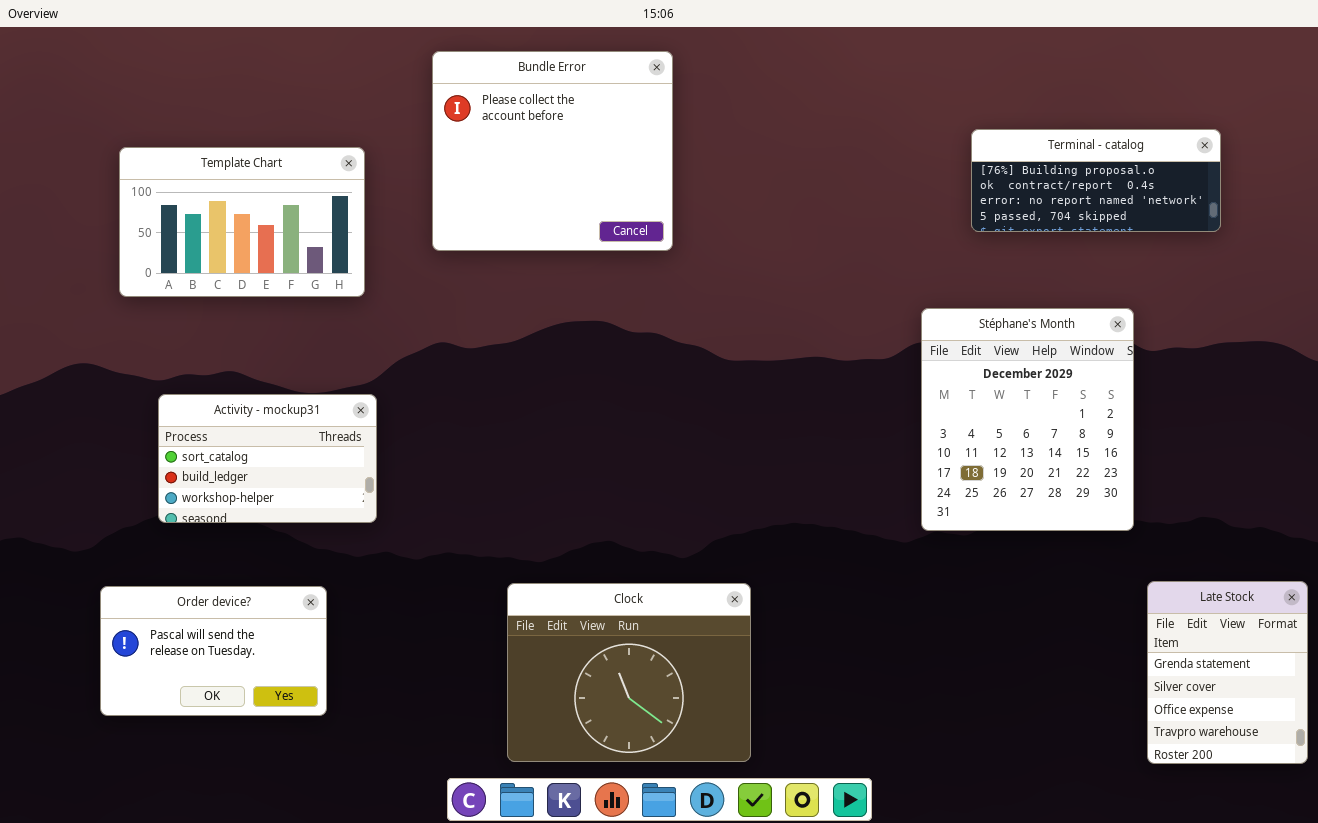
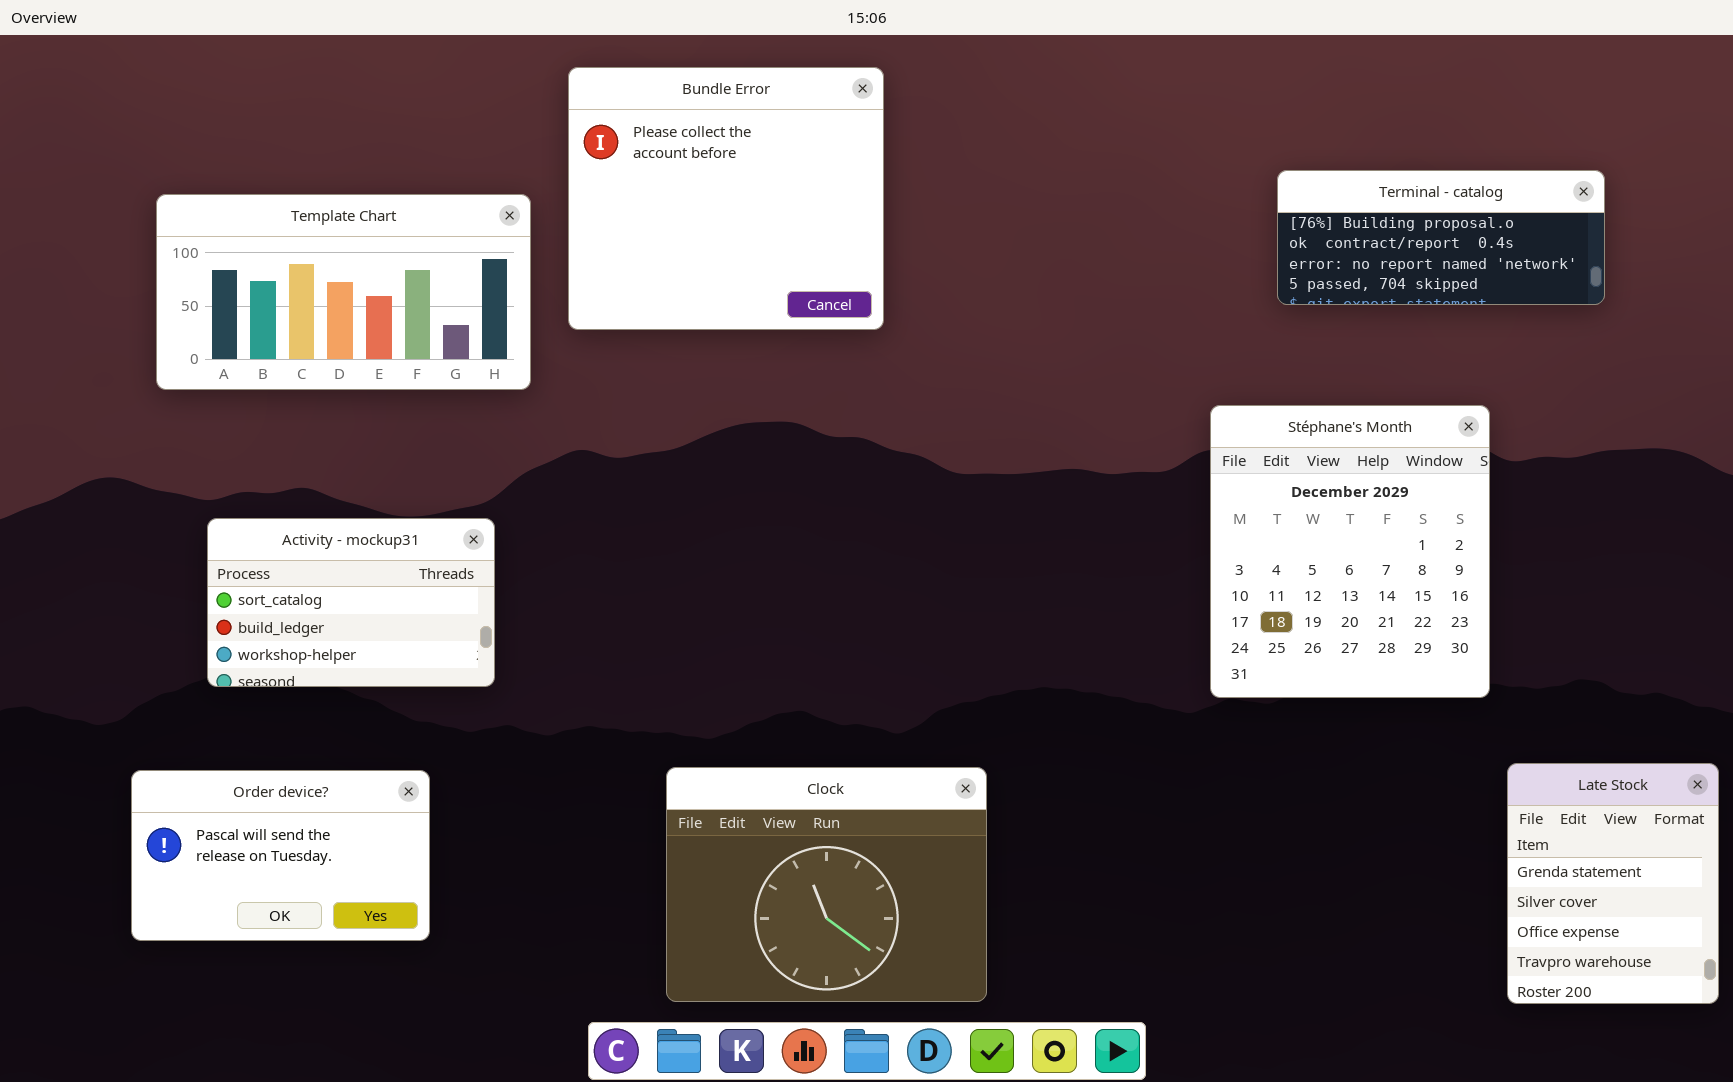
Template Chart: [119,147,365,297] -> [156,194,531,390], resized

